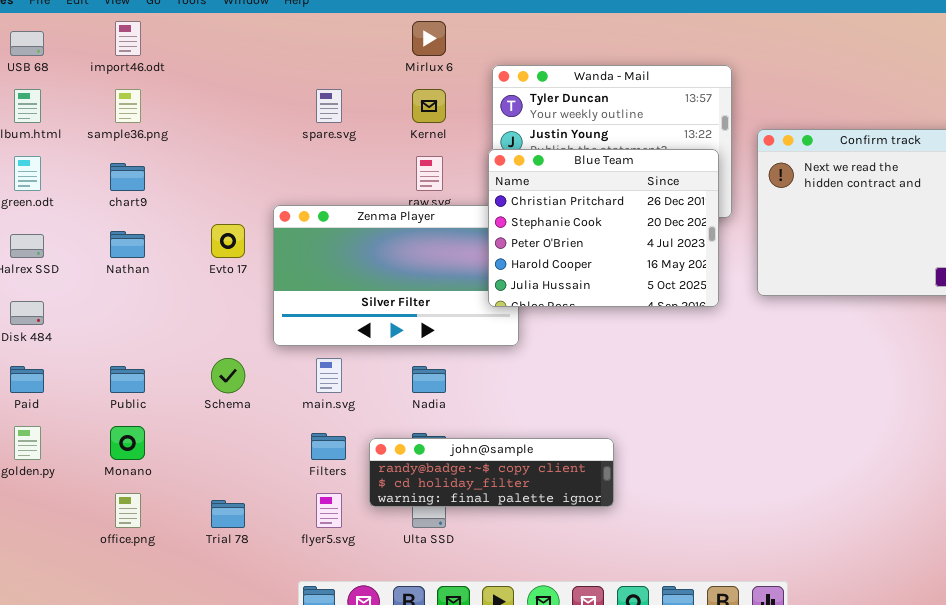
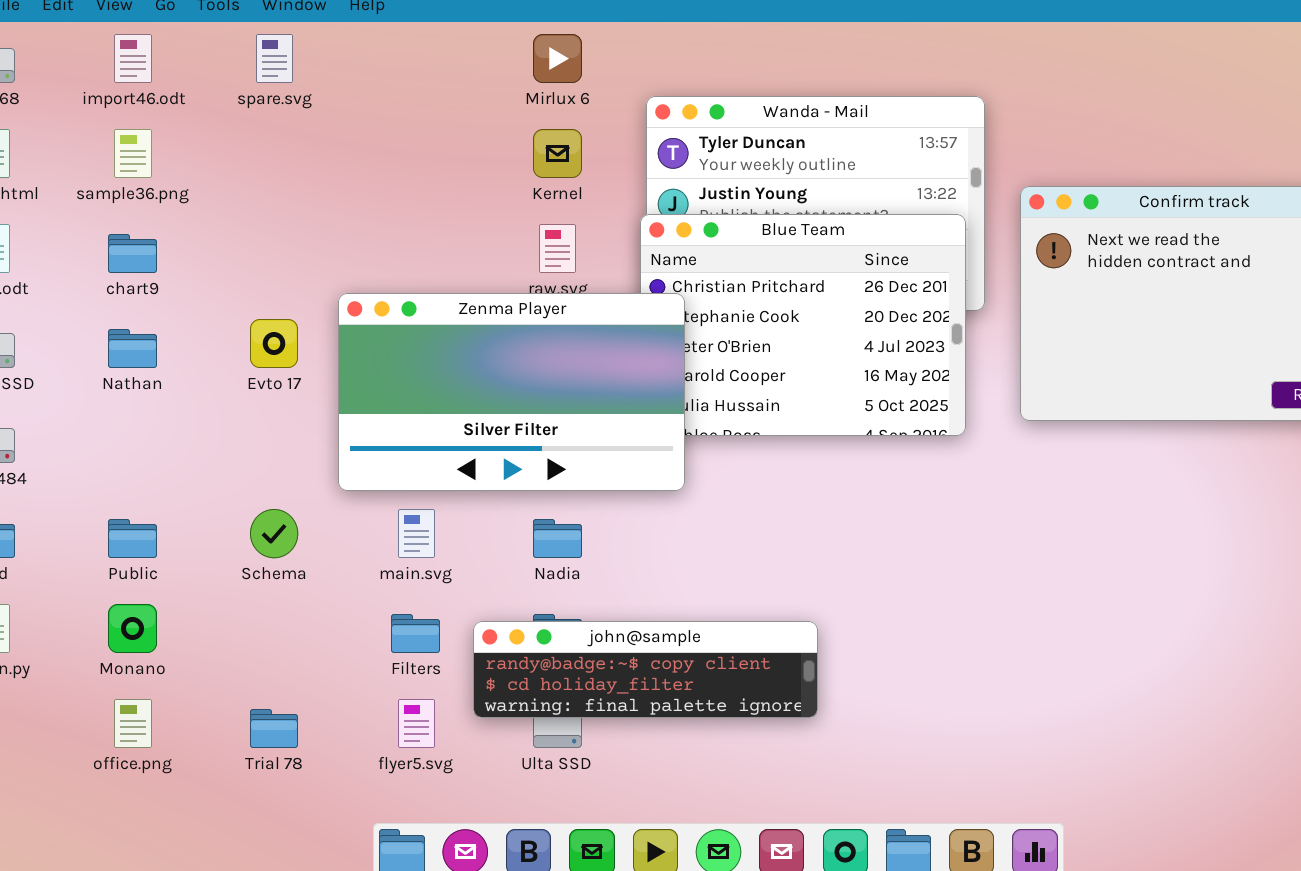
spare.svg: [316,89,342,123] -> [256,34,293,83], moved
Zenma Player: [273,205,519,346] -> [338,293,685,491], raised

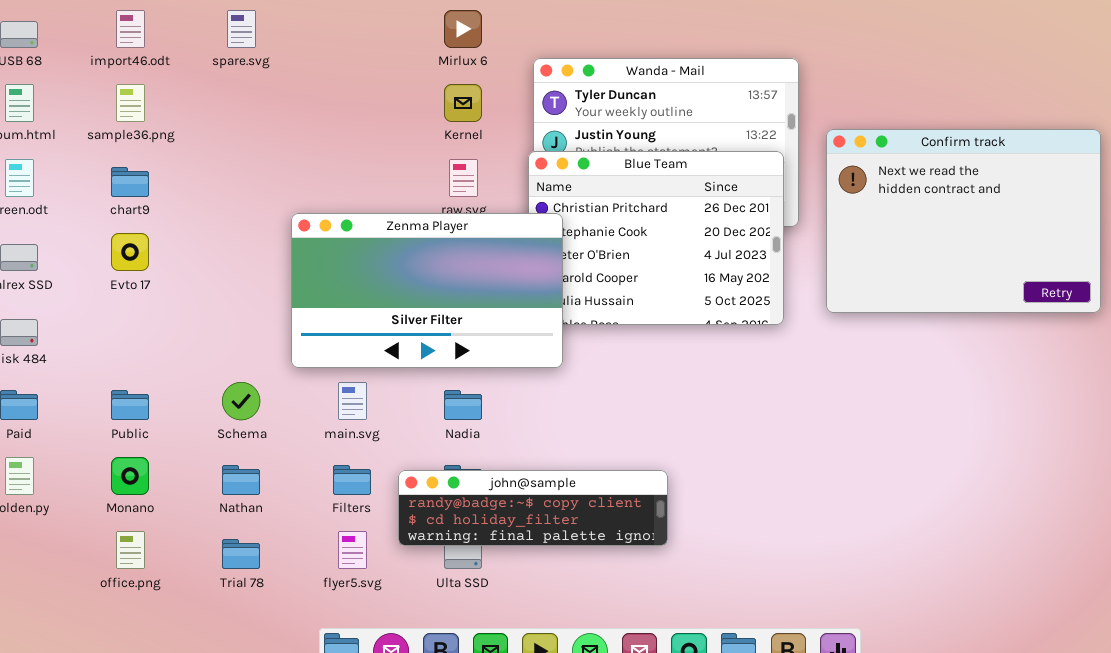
Evto 17: [250,319,298,368] -> [111,233,149,271], moved
Nathan: [108,329,157,368] -> [222,465,260,495], moved

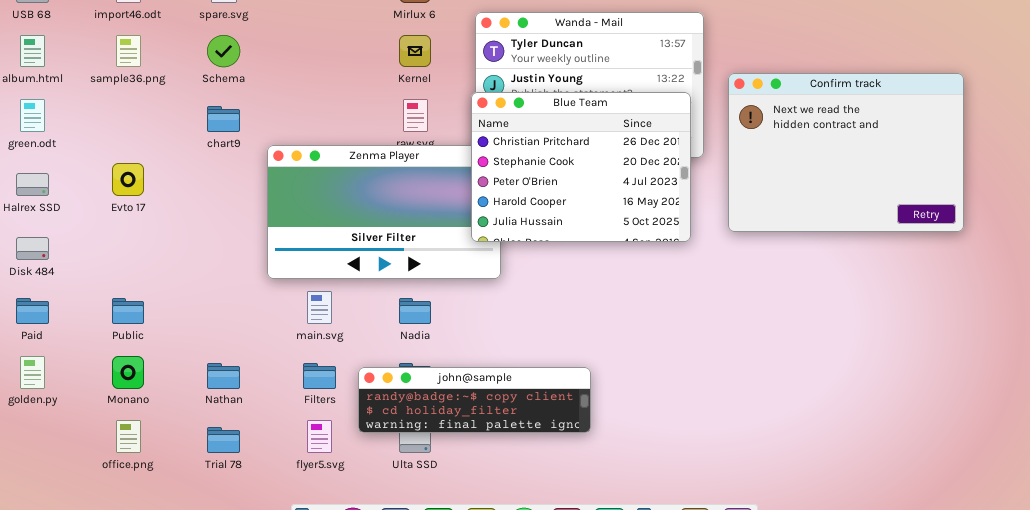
Blue Team: [528,151,784,325] -> [471,92,691,242], raised
chart9: [111,167,149,197] -> [207,106,240,132], moved
Schema: [222,382,260,420] -> [207,35,240,67], moved

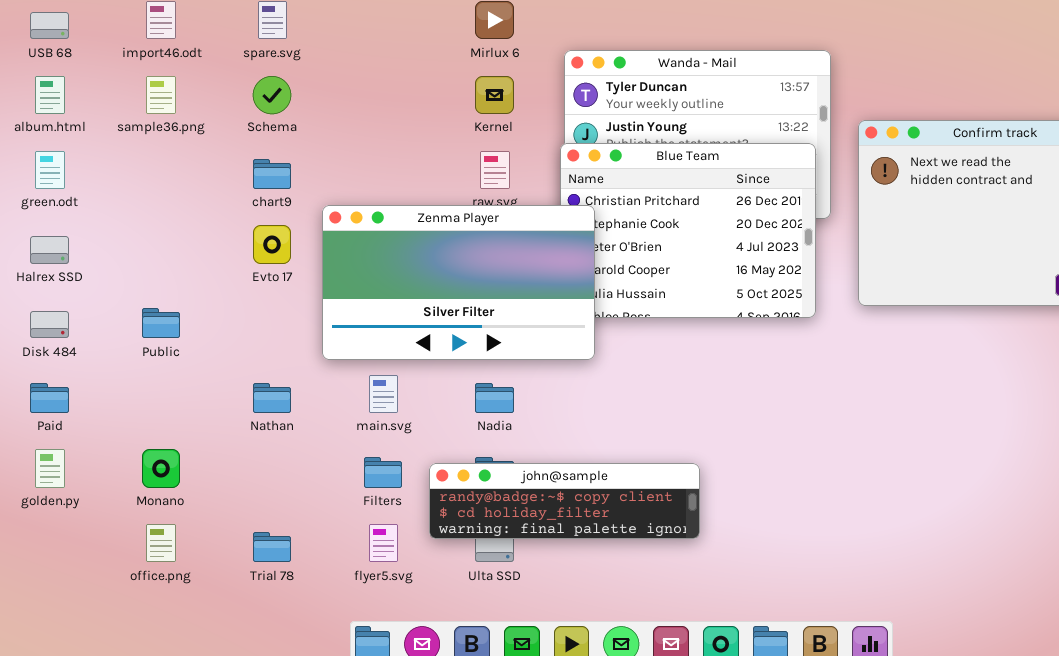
Zenma Player: [267,145,501,279] -> [322,205,595,360], raised
Evto 17: [112,163,144,196] -> [253,225,291,264], moved
Public: [112,298,144,324] -> [142,308,180,338], moved
Nathan: [207,363,240,389] -> [253,383,291,413], moved

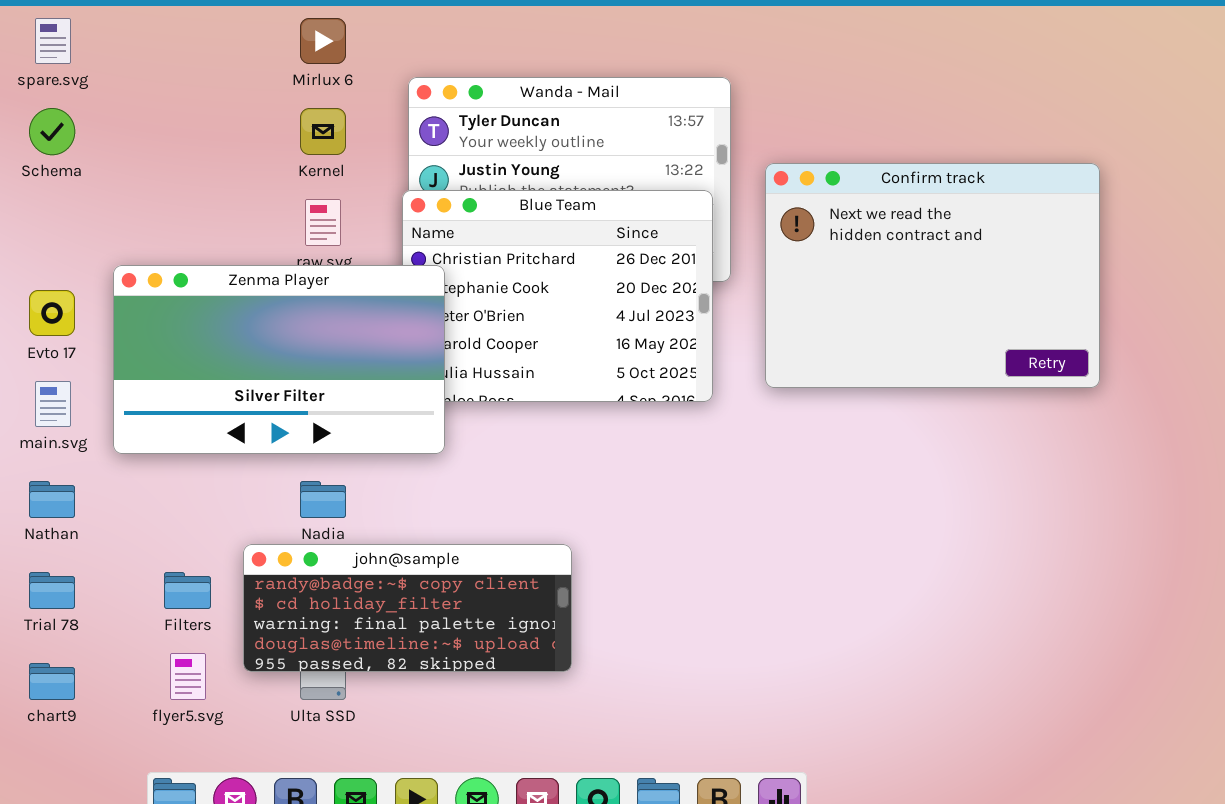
chart9: [253,159,291,189] -> [29,663,75,700], moved
main.svg: [369,375,398,413] -> [35,381,71,427], moved
john@sample: [429,463,700,539] -> [243,544,572,672], resized
Trial 78: [253,532,291,562] -> [29,572,75,609], moved

